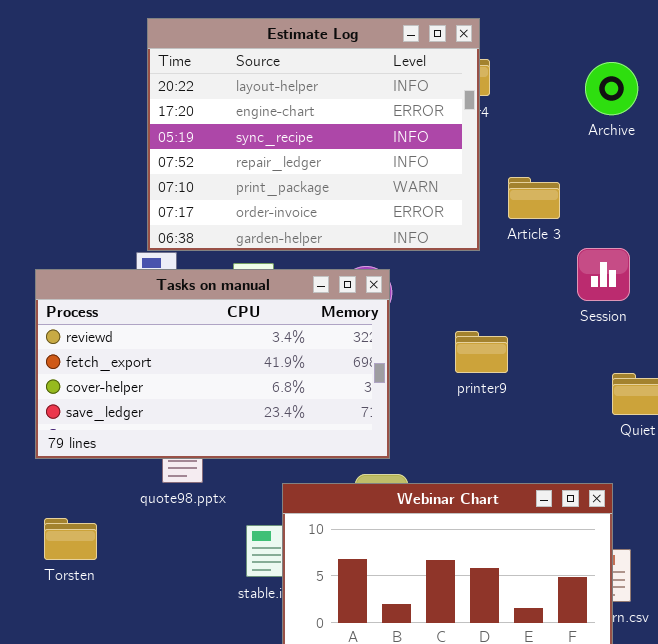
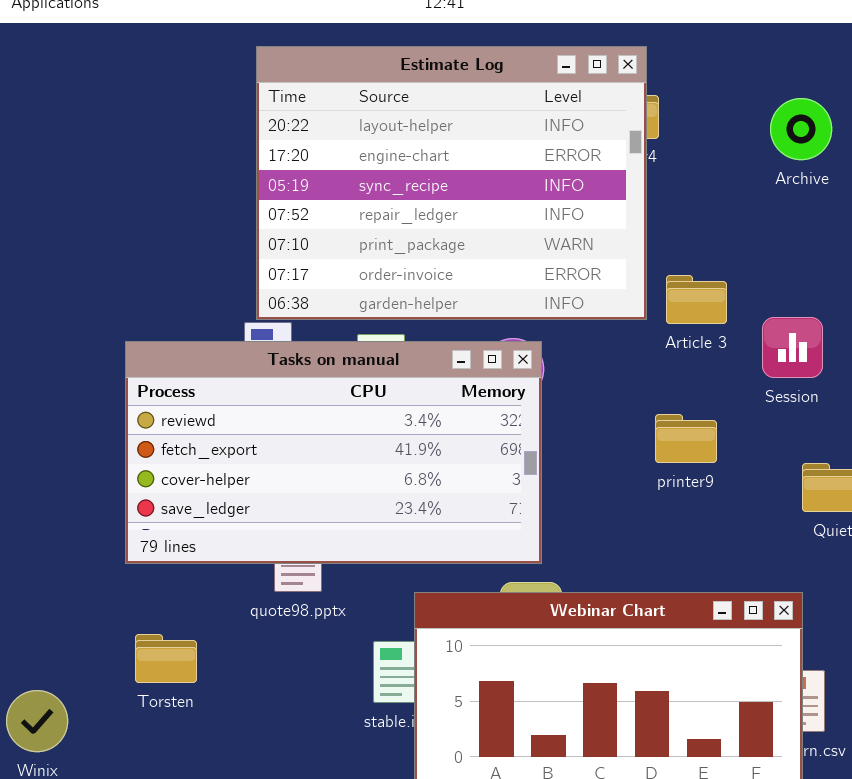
Article 3: [508,177,560,219] -> [666,275,727,324], moved
printer9: [455,331,508,373] -> [655,414,717,463], moved

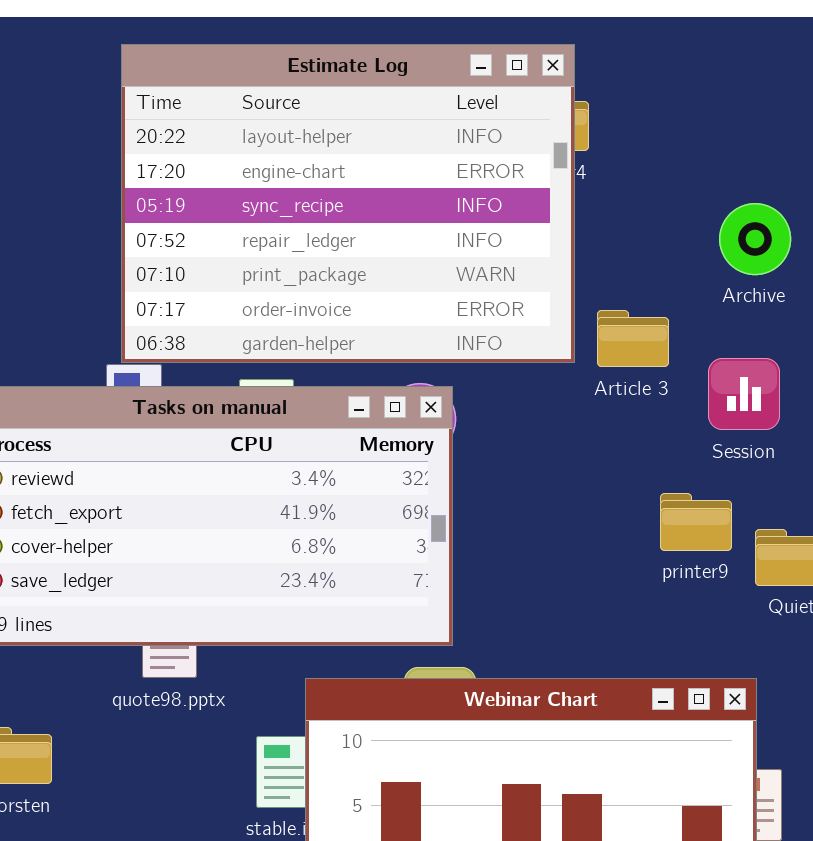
Archive: [770,98,832,160] -> [719,203,791,275], moved
printer9: [655,414,717,463] -> [660,493,732,551], moved

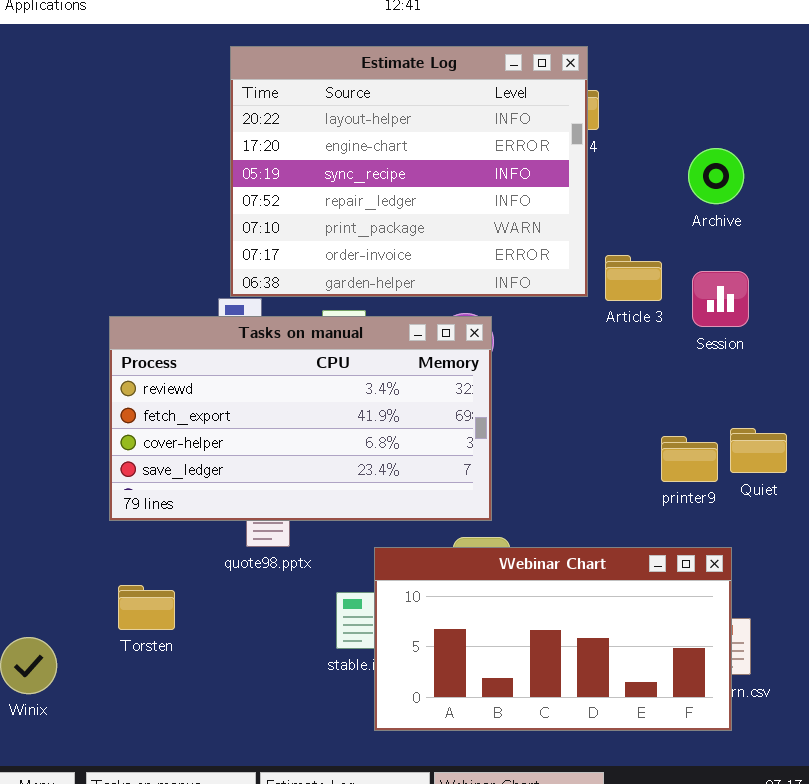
Archive: [719,203,791,275] -> [688,148,744,204], moved
Session: [708,358,780,430] -> [692,271,749,327], moved
printer9: [660,493,732,551] -> [661,436,718,482], moved

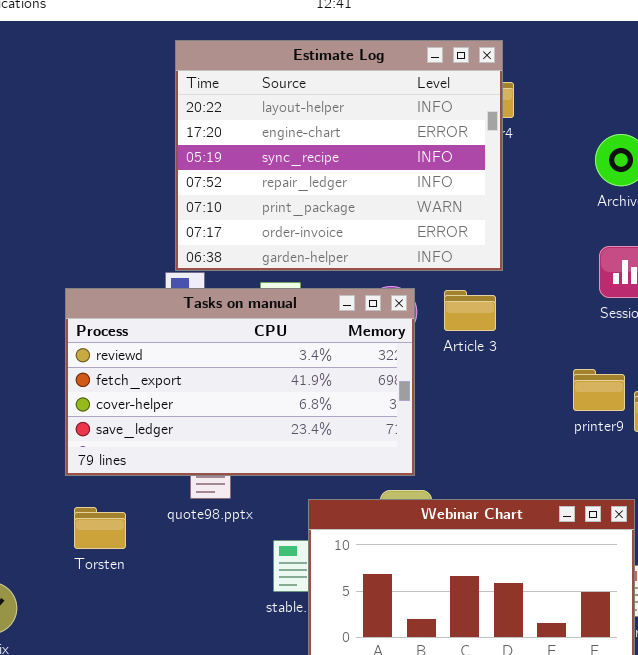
Article 3: [605,255,662,301] -> [444,290,496,331], moved
printer9: [661,436,718,482] -> [573,369,625,411], moved
Torsten: [118,585,175,630] -> [74,507,126,549], moved

